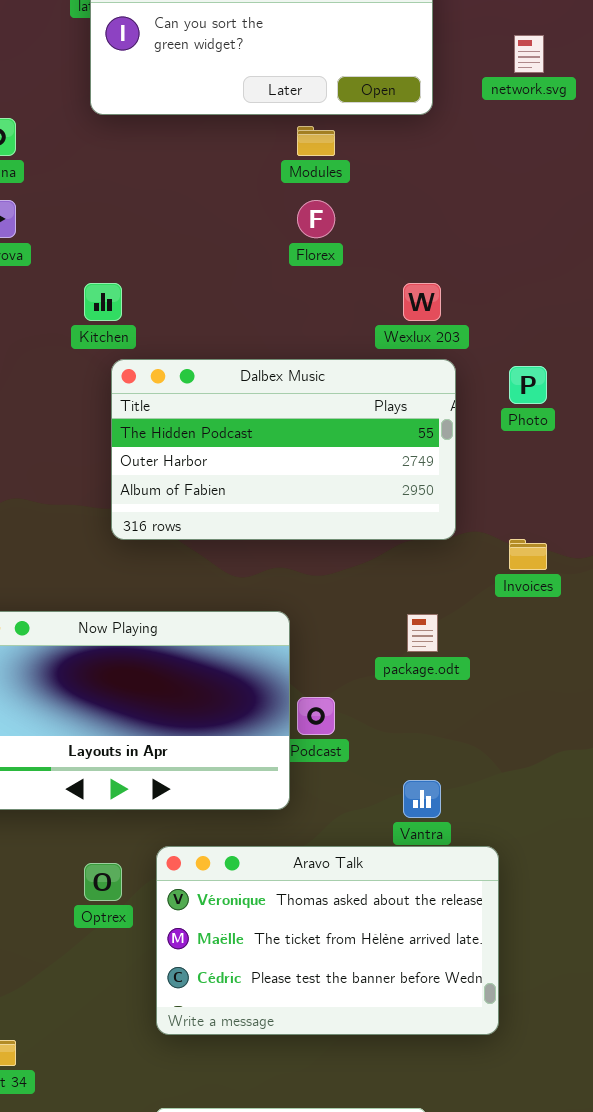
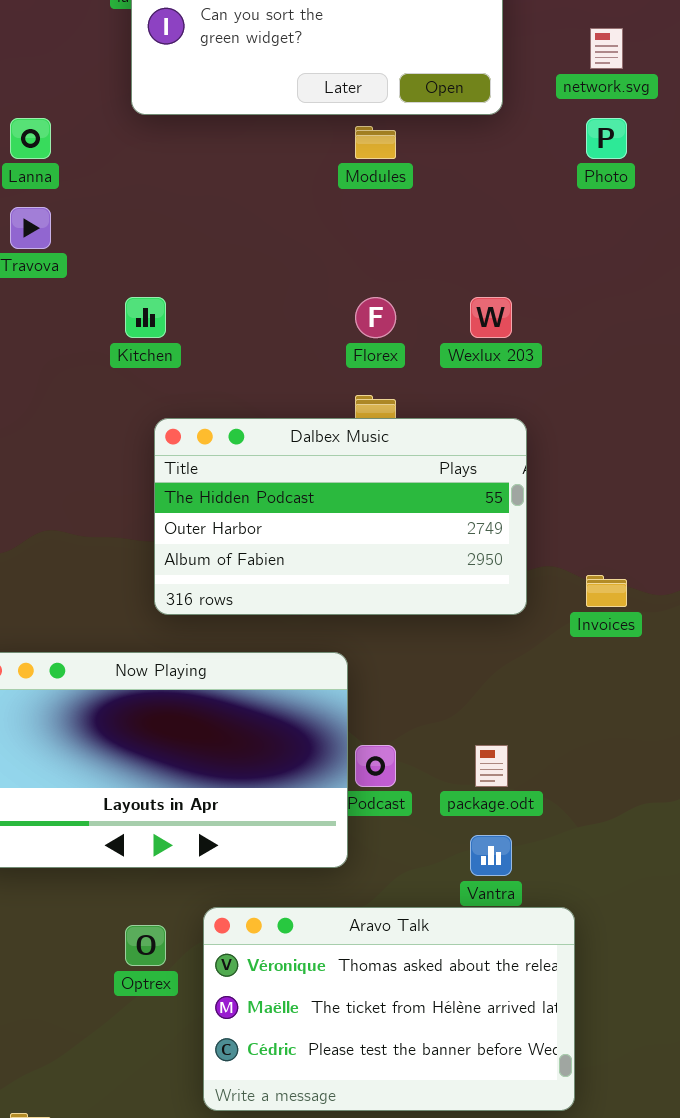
Florex: [297,200,335,238] -> [355,297,396,338], moved
Dalbex Music: [111,359,456,540] -> [154,418,527,615], moved
Photo: [509,366,547,404] -> [586,118,627,159], moved
package.odt: [407,614,438,652] -> [475,745,508,787], moved

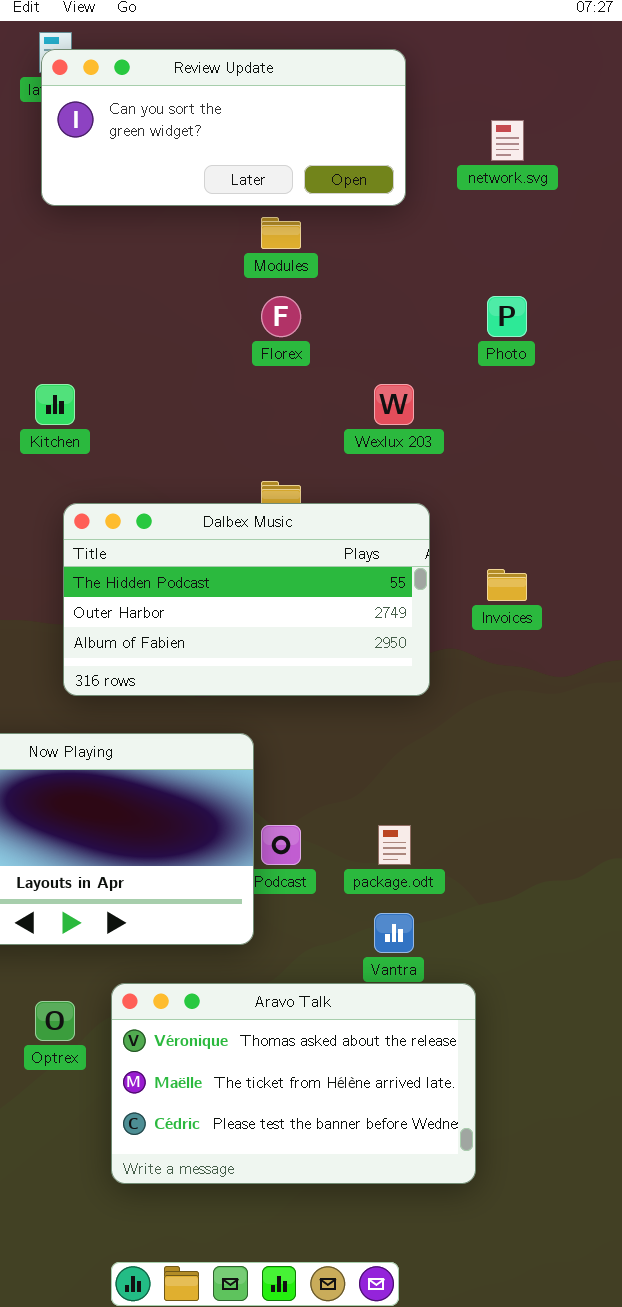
Photo: [586,118,627,159] -> [487,296,527,337], moved
Florex: [355,297,396,338] -> [261,296,301,337], moved
Invoices: [586,575,627,607] -> [487,569,527,601], moved

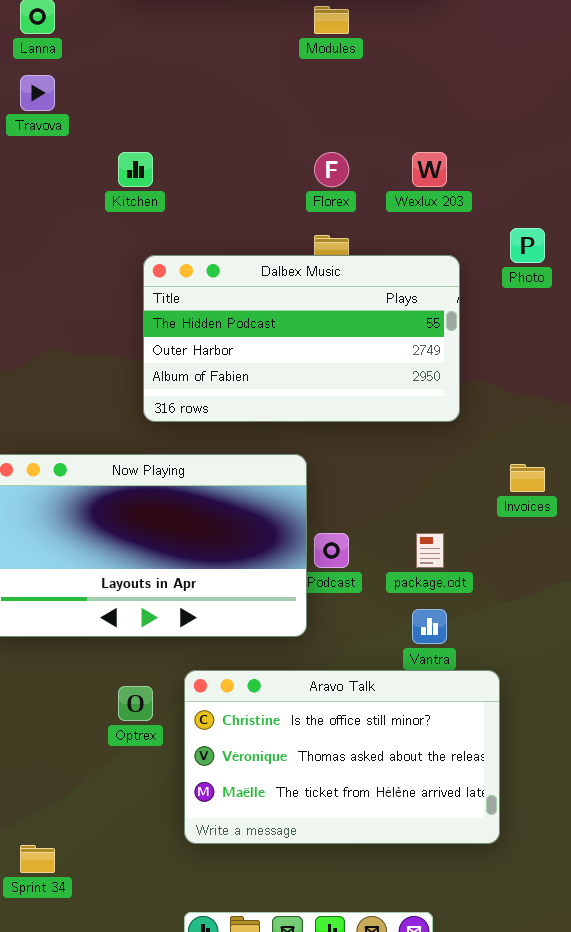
Florex: [261,296,301,337] -> [314,152,349,187], moved
Photo: [487,296,527,337] -> [510,228,545,263], moved
Invoices: [487,569,527,601] -> [510,464,545,492], moved
Aravo Talk: [111,983,476,1184] -> [184,670,500,844], scrolled up 1 row

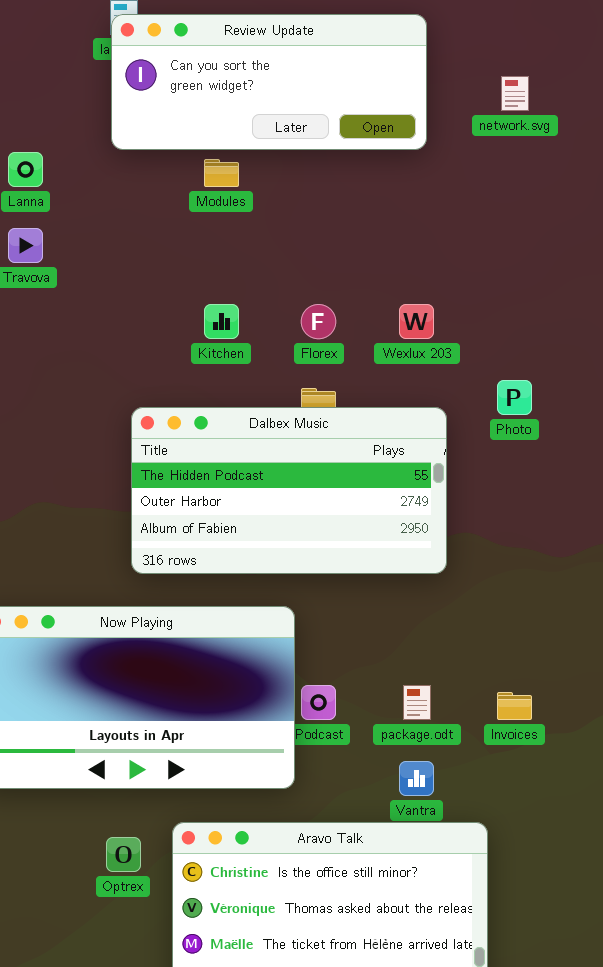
Modules: [314,6,349,34] -> [204,159,239,187], moved
Kitchen: [118,152,153,187] -> [204,304,239,339], moved
Invoices: [510,464,545,492] -> [497,692,532,720], moved

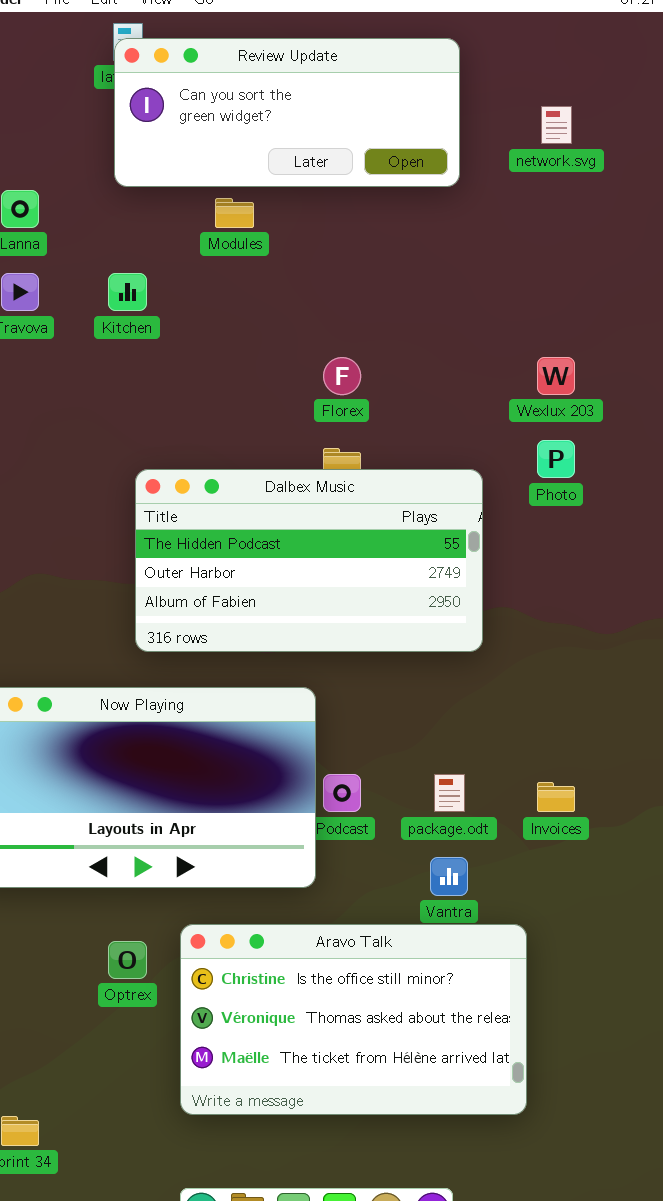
Kitchen: [204,304,239,339] -> [108,273,147,311], moved
Wexlux 203: [399,304,434,339] -> [537,357,575,395], moved

